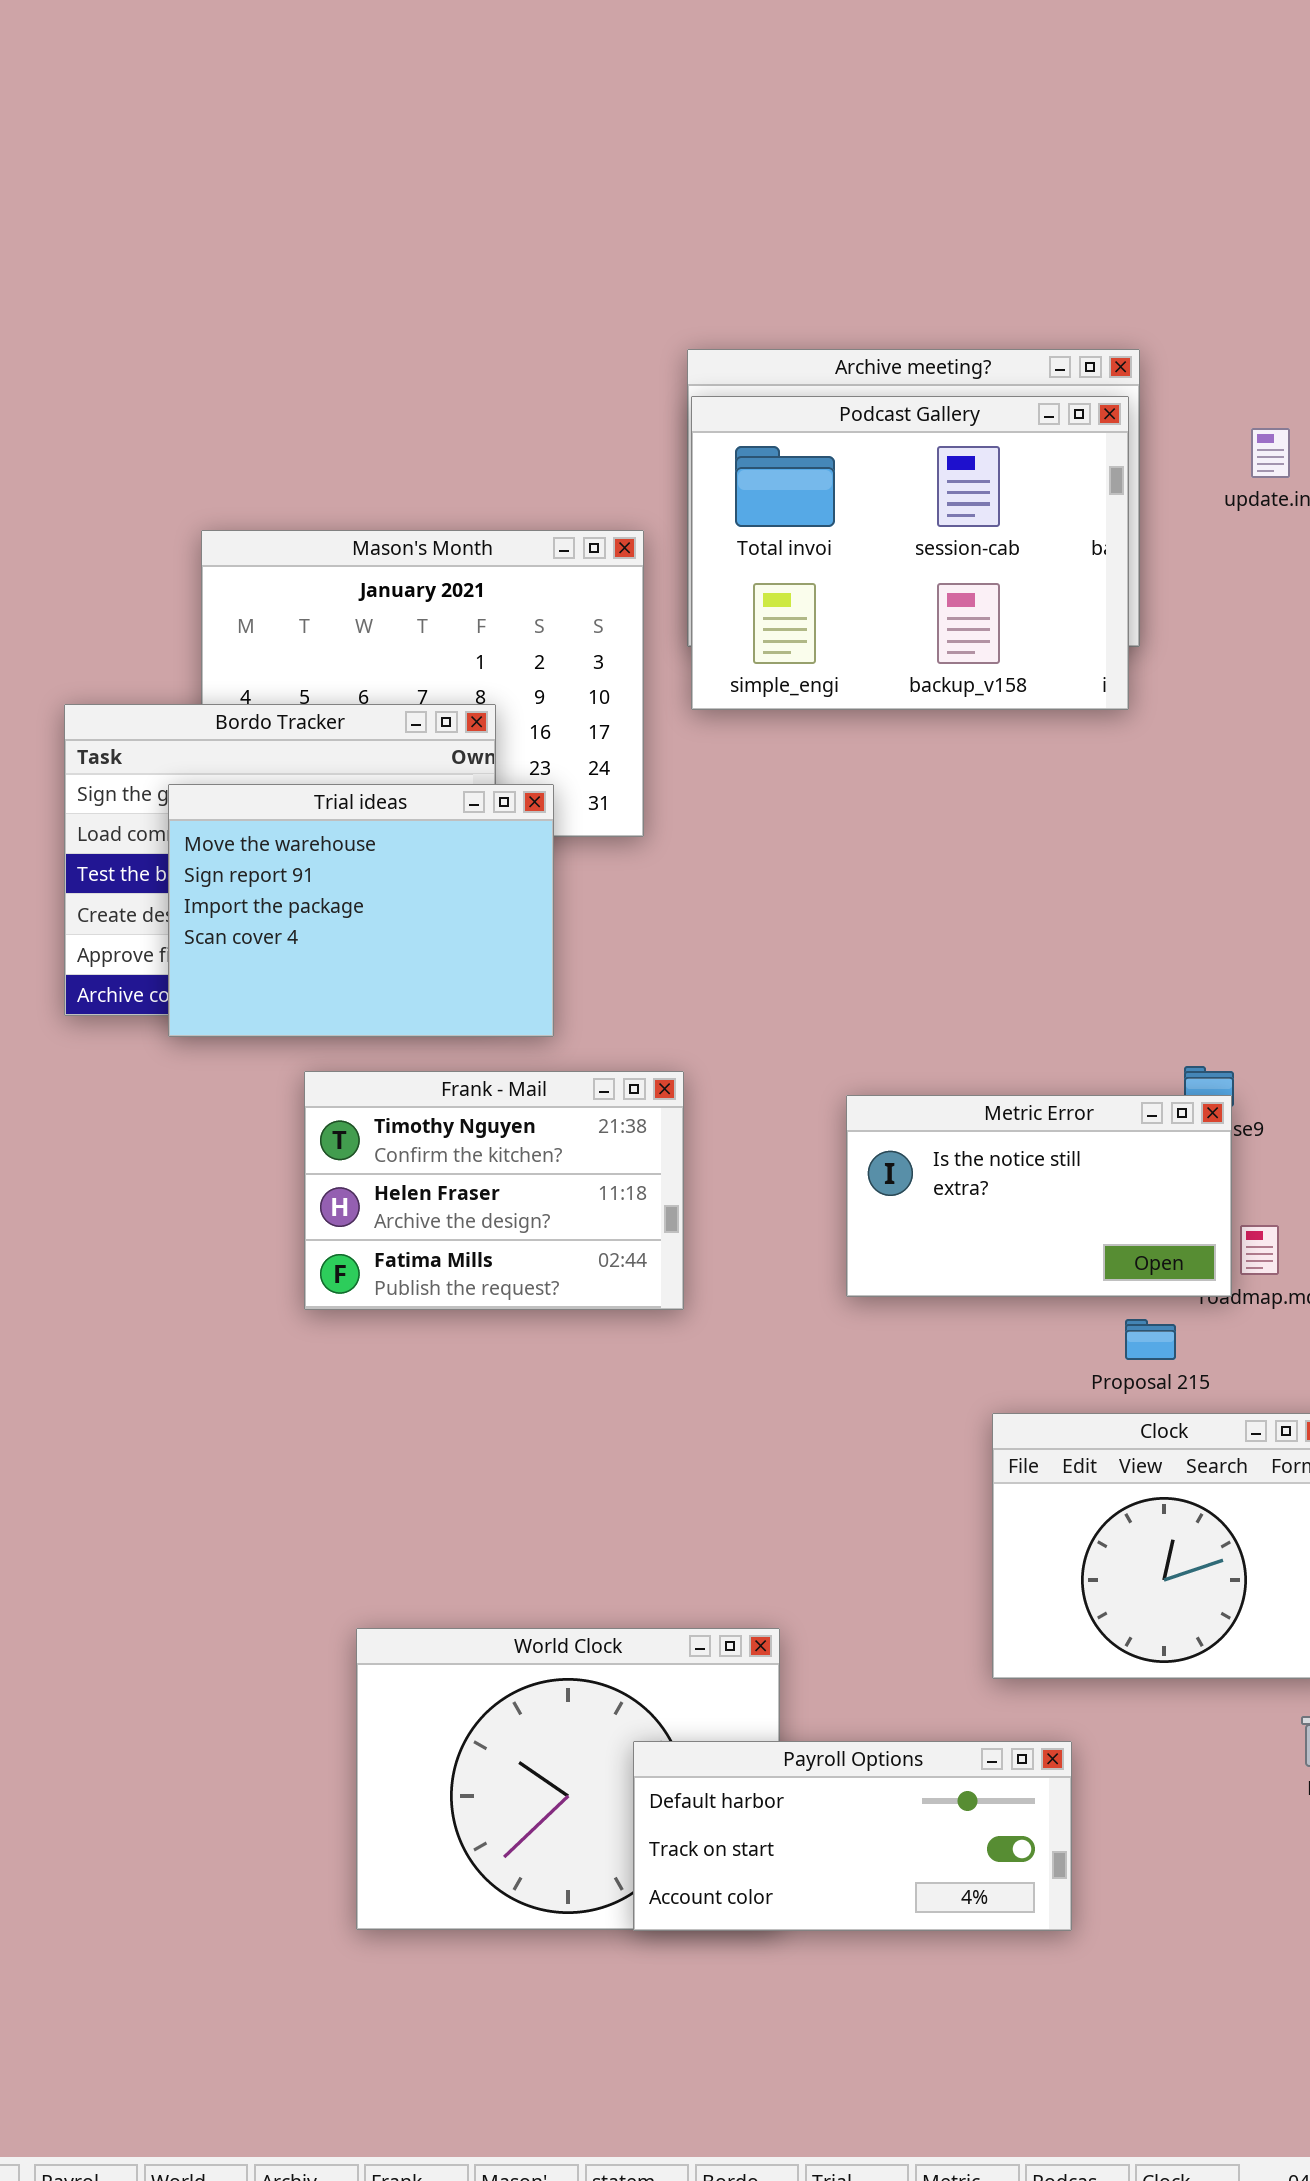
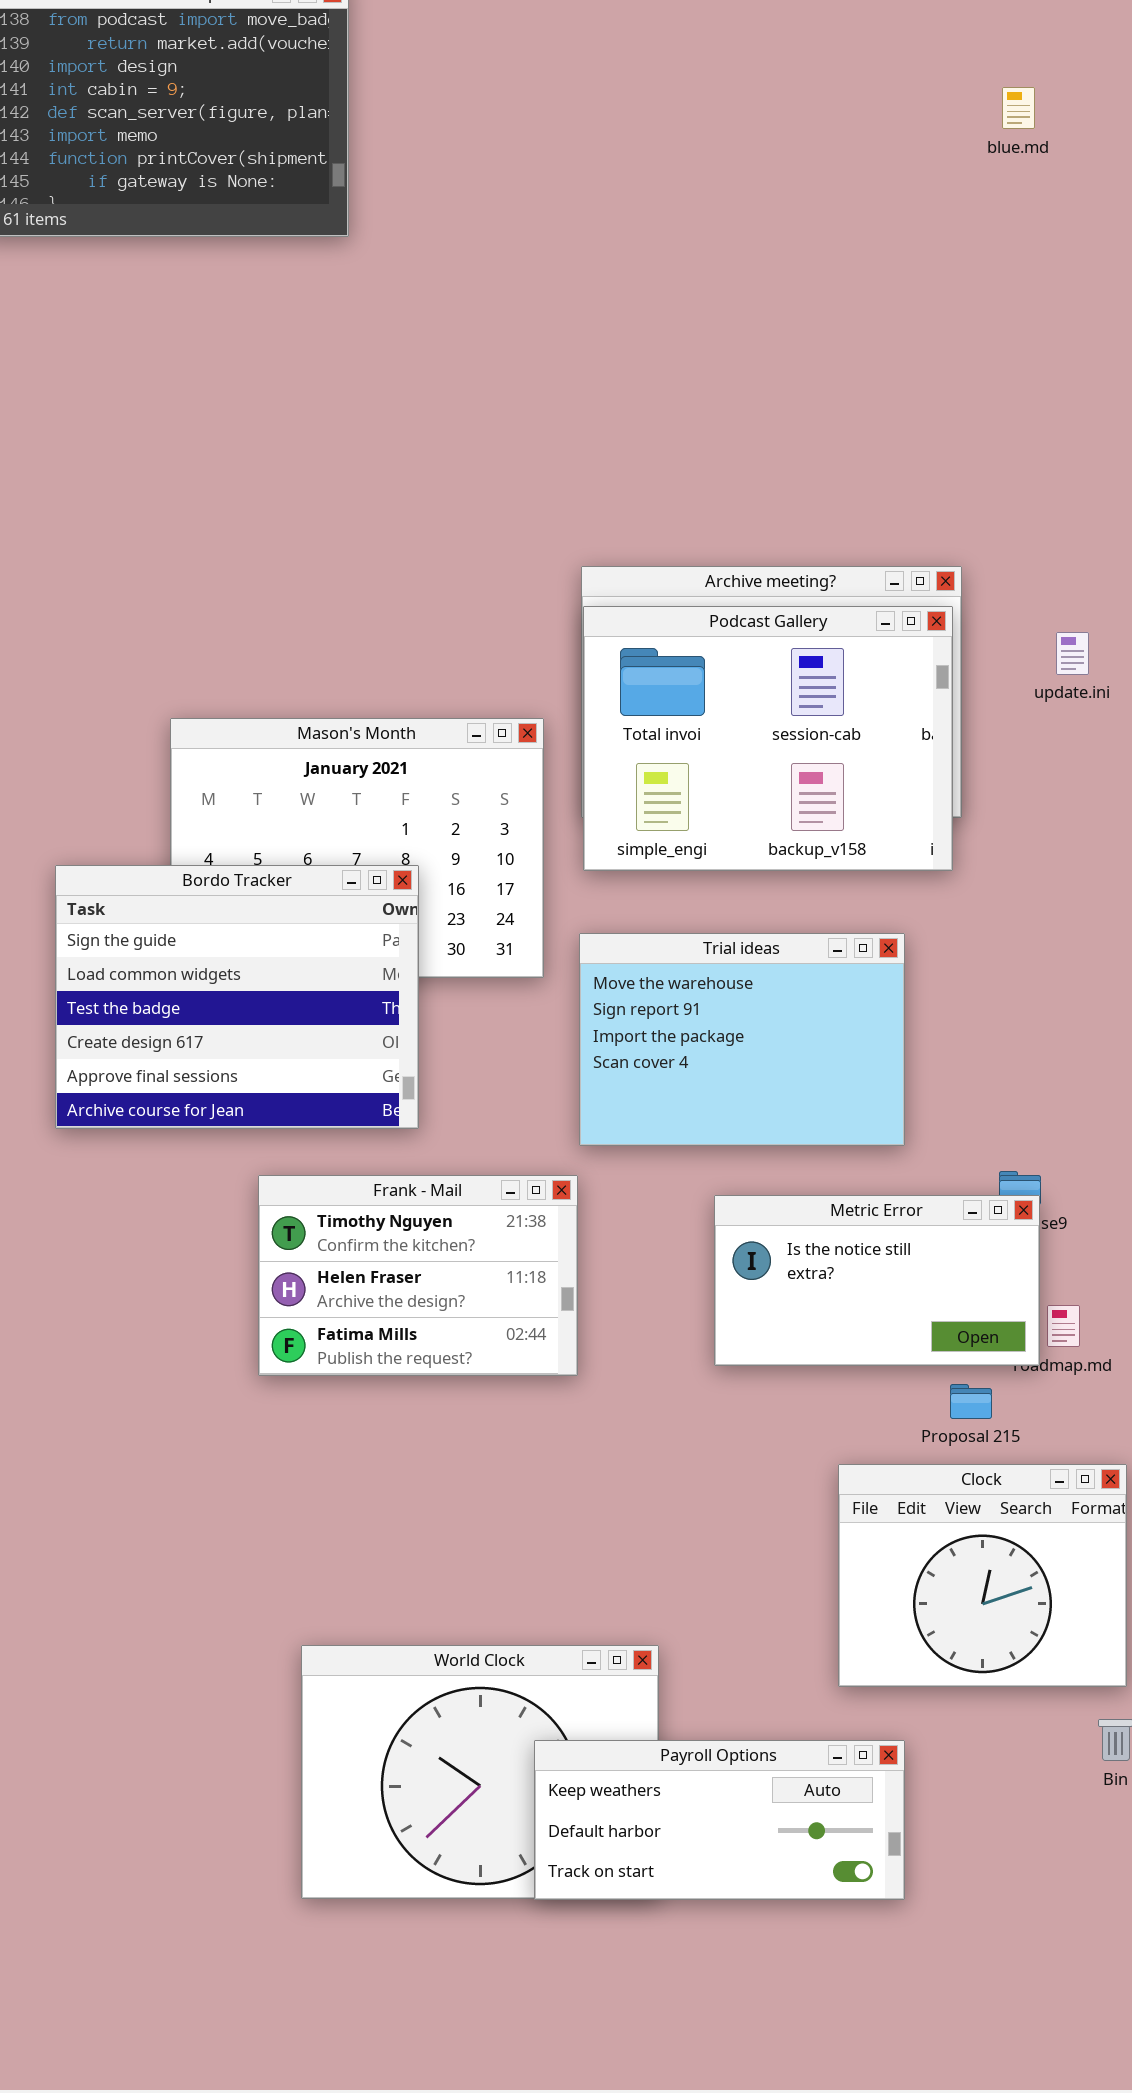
Trial ideas: [168,784,554,1037] -> [579,933,905,1146], moved
Payroll Options: [633,1741,1072,1931] -> [534,1740,905,1900], scrolled up 1 row

